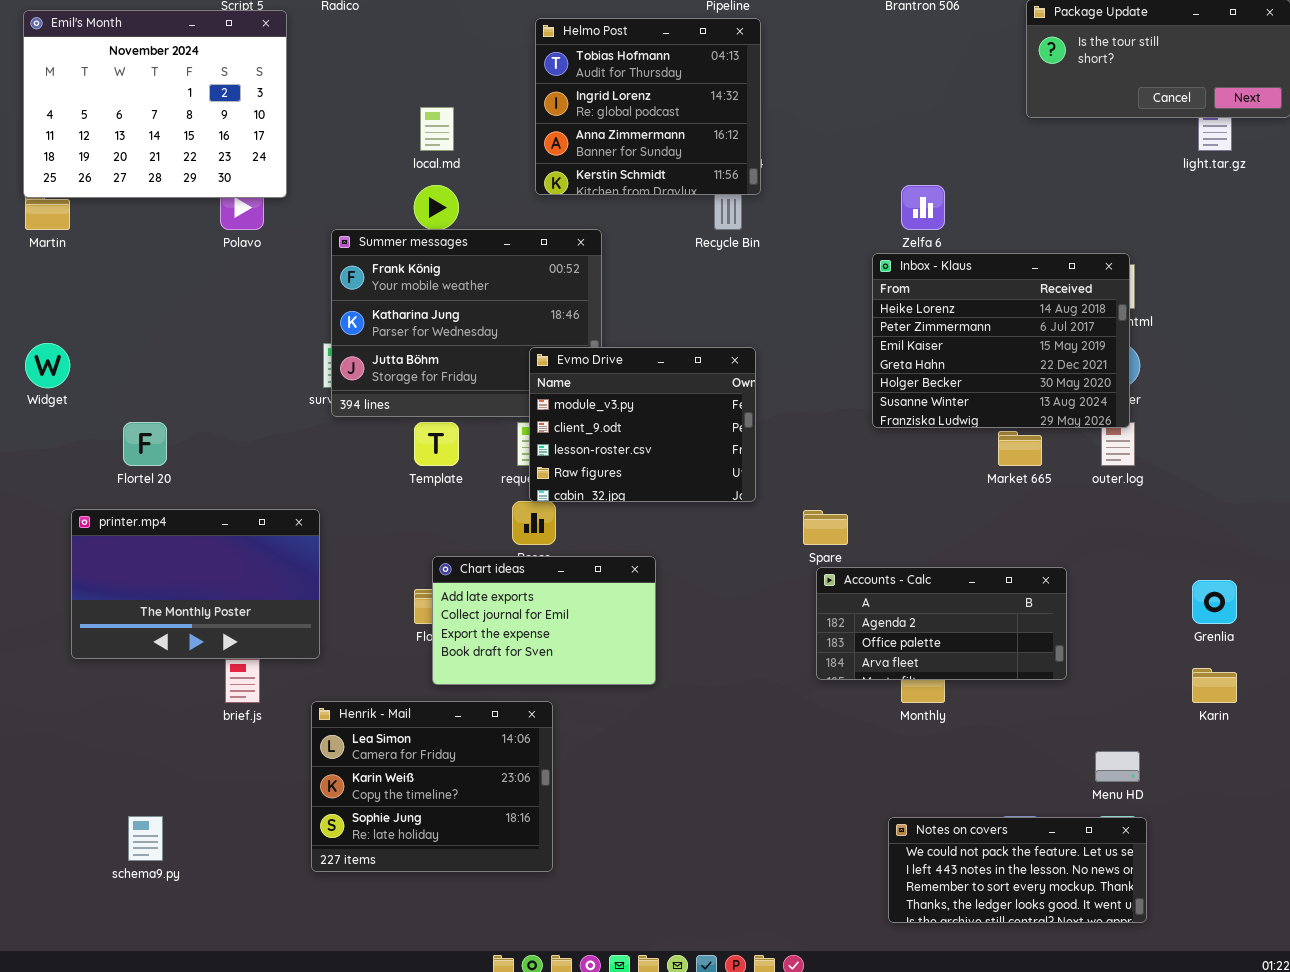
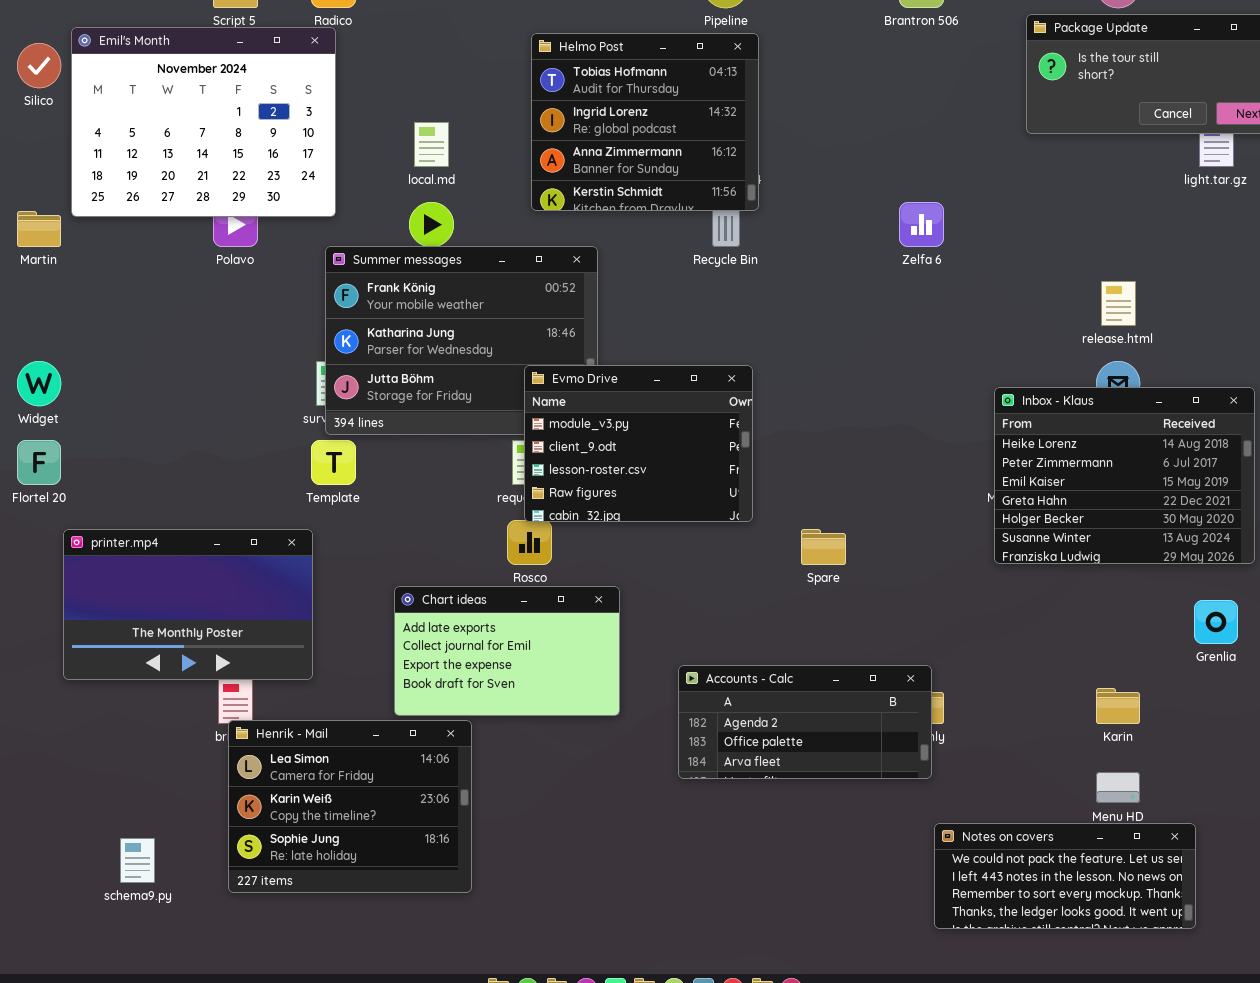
Emil's Month: [23,10,287,198] -> [71,27,336,217], moved
Inbox - Klaus: [872,253,1130,428] -> [994,387,1255,564], moved
Flortel 20: [123,422,167,466] -> [17,440,61,485], moved
Template: [414,422,459,466] -> [311,440,356,485], moved
Chart ideas: [432,556,656,685] -> [394,586,620,716], moved
Accounts - Calc: [816,567,1067,680] -> [678,665,932,779], moved
Karin: [1192,668,1237,703] -> [1096,688,1140,724], moved
Henrik - Mail: [311,701,553,872] -> [228,720,472,893], moved
Notes on covers: [888,817,1147,923] -> [934,823,1196,929], moved

